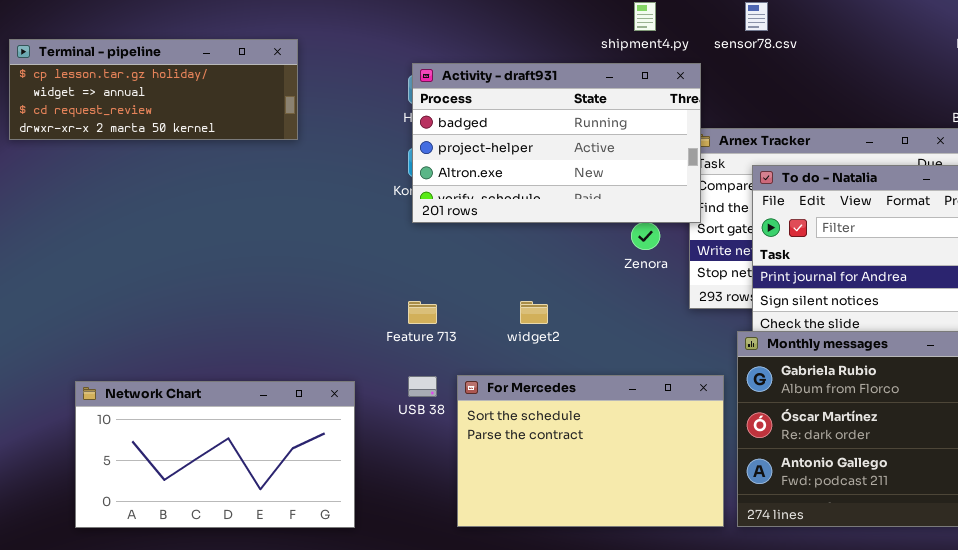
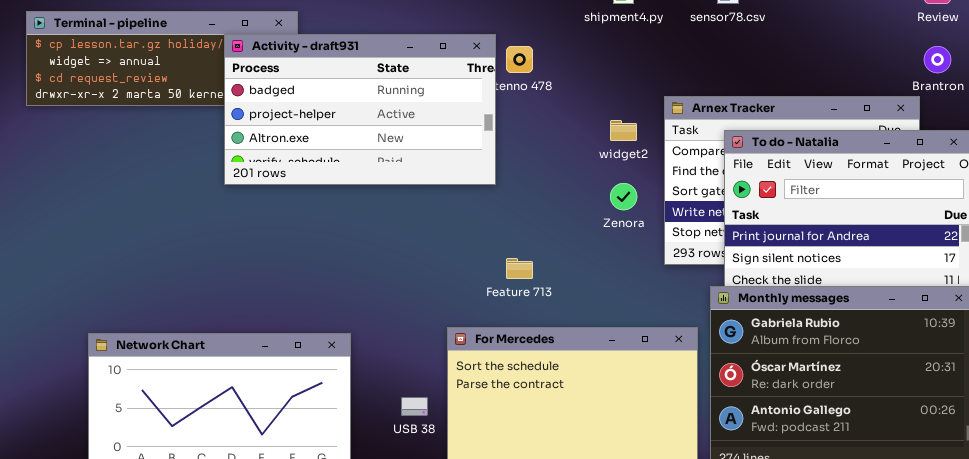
Activity - draft931: [412,63,701,223] -> [224,34,496,185], moved
Feature 713: [408,301,437,324] -> [506,258,533,279], moved
widget2: [520,301,548,324] -> [610,120,637,141], moved
USB 38: [408,376,437,397] -> [401,397,428,416], moved

